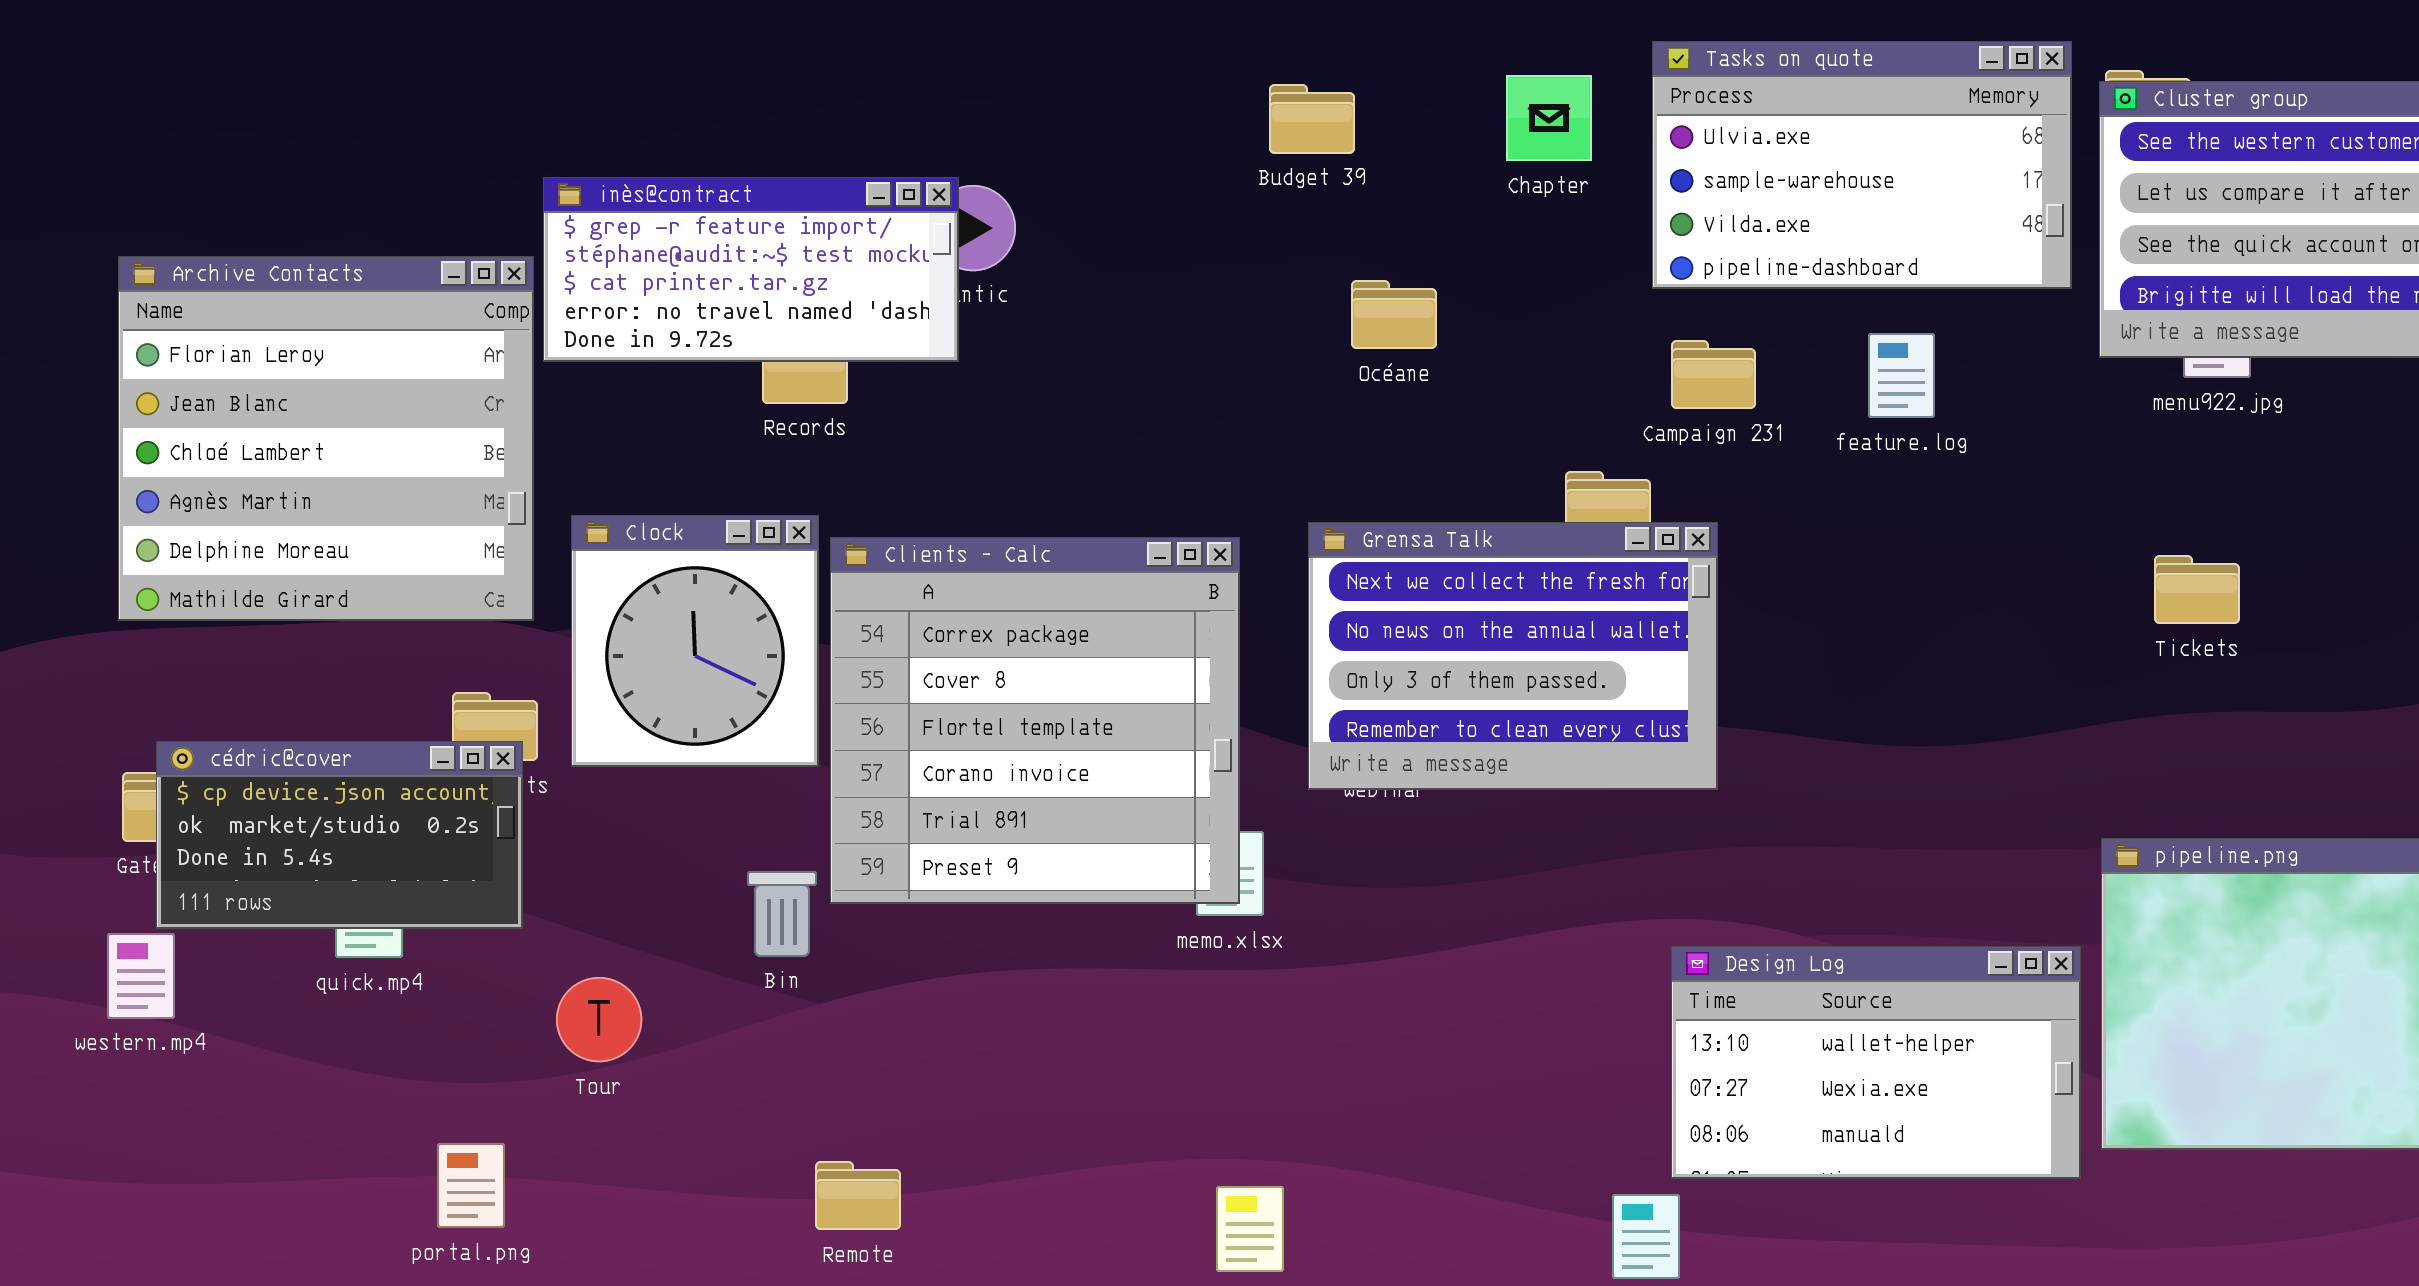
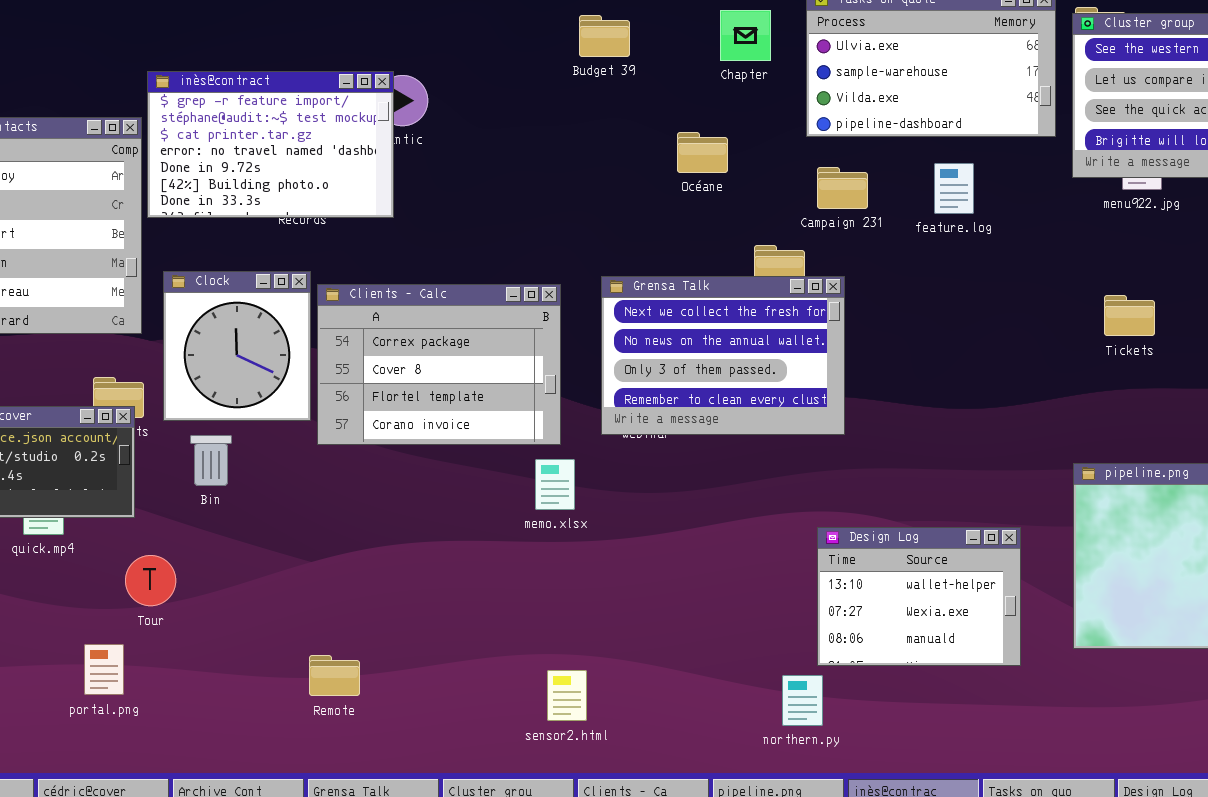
inès@contract: [543,177,959,362] -> [147,71,394,218], resized
Océane: [1351,280,1437,349] -> [677,132,728,173], moved
Clients - Calc: [830,537,1240,904] -> [317,284,561,445], resized
Bin: [747,871,817,957] -> [190,435,232,486], moved
Design Log: [1671,946,2081,1179] -> [817,527,1021,666], resized
Tour: [556,977,642,1062] -> [125,555,176,606], moved

